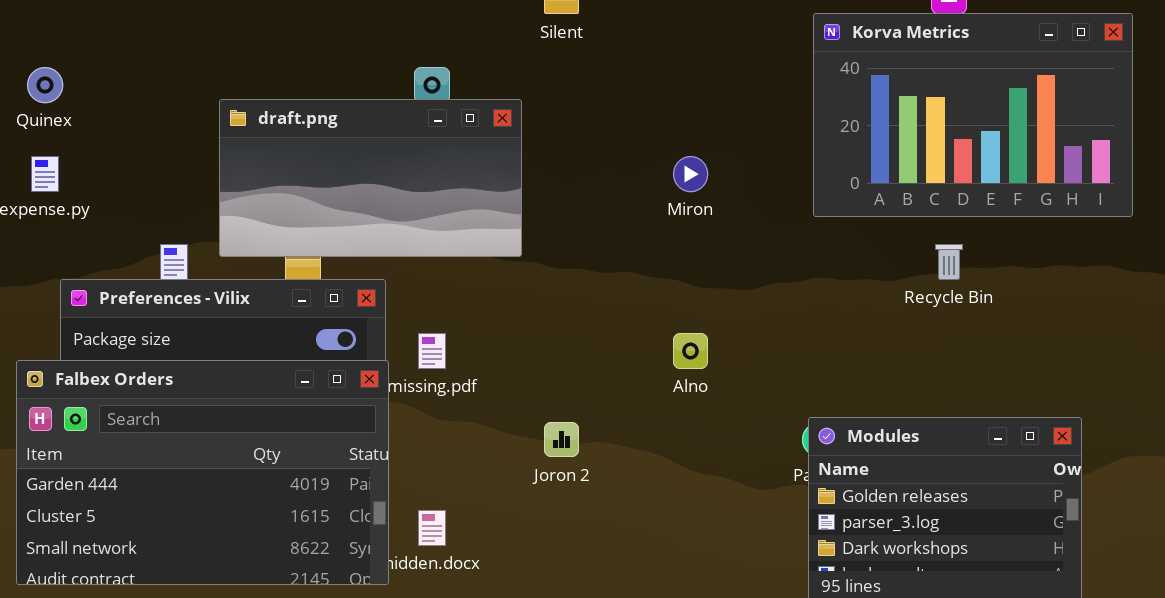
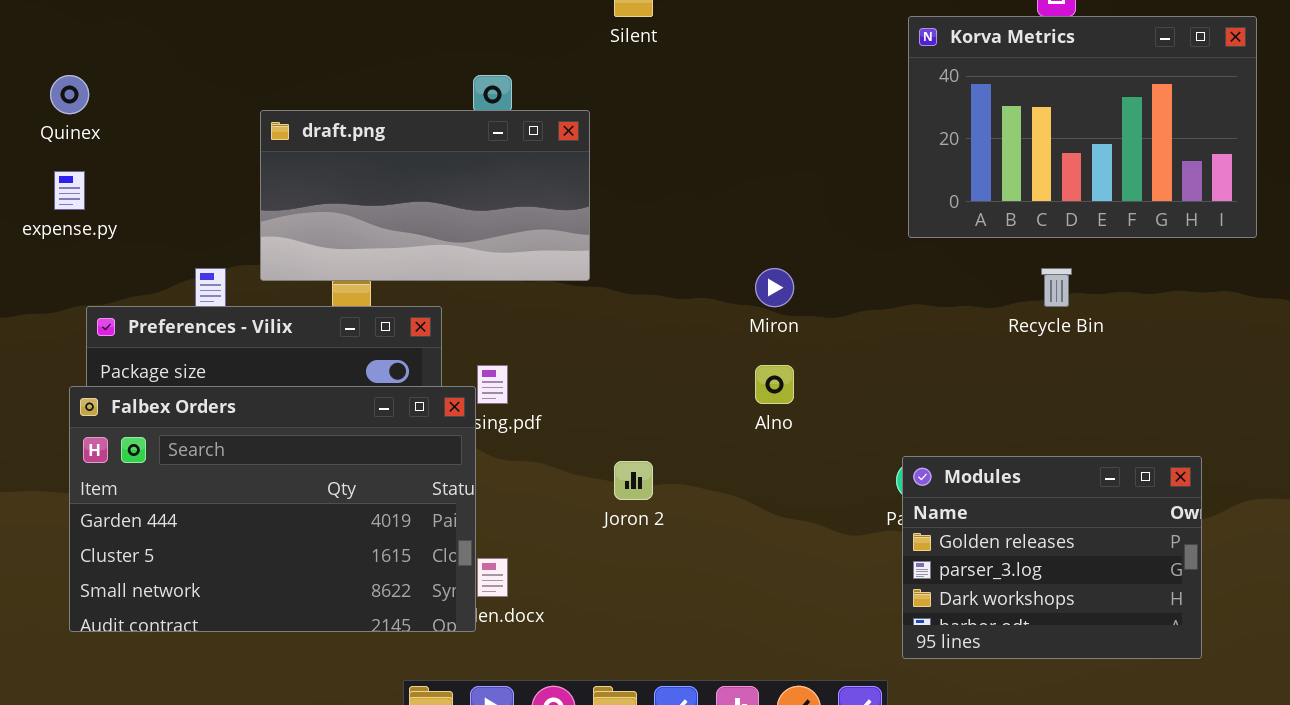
Miron: [673,156,708,192] -> [755,268,794,307], moved
Falbex Orders: [16,360,389,585] -> [69,386,476,632], moved

